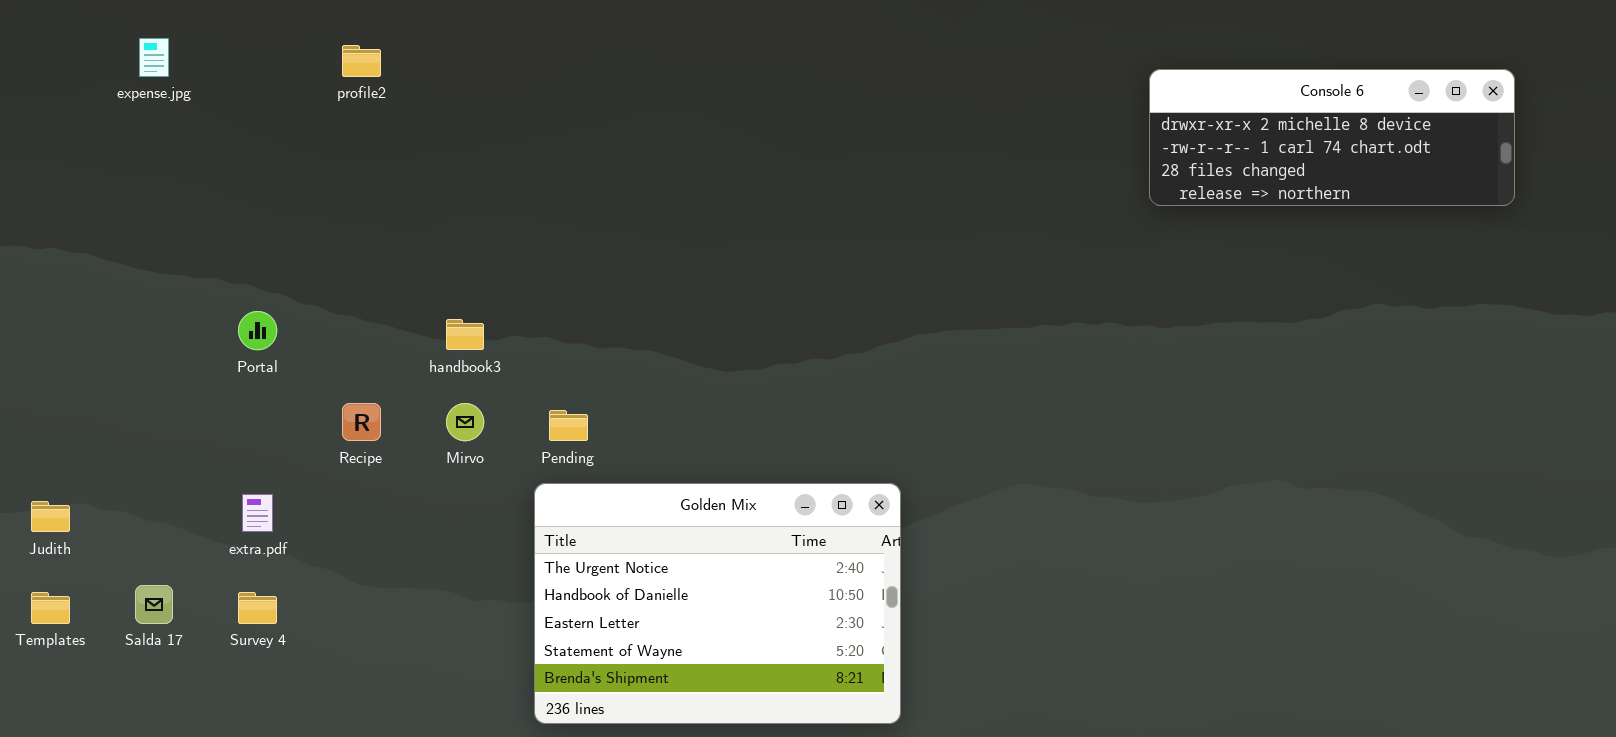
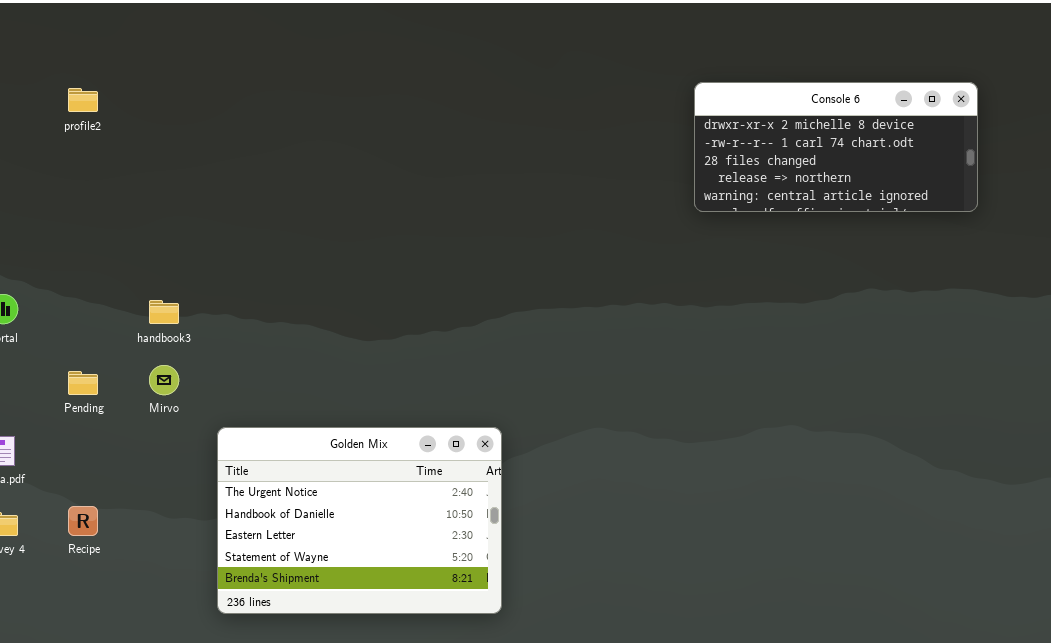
Console 6: [1149,69,1515,206] -> [694,82,978,212], resized
Recipe: [342,403,381,441] -> [68,506,98,536], moved
Pending: [549,410,588,441] -> [68,371,98,395], moved

